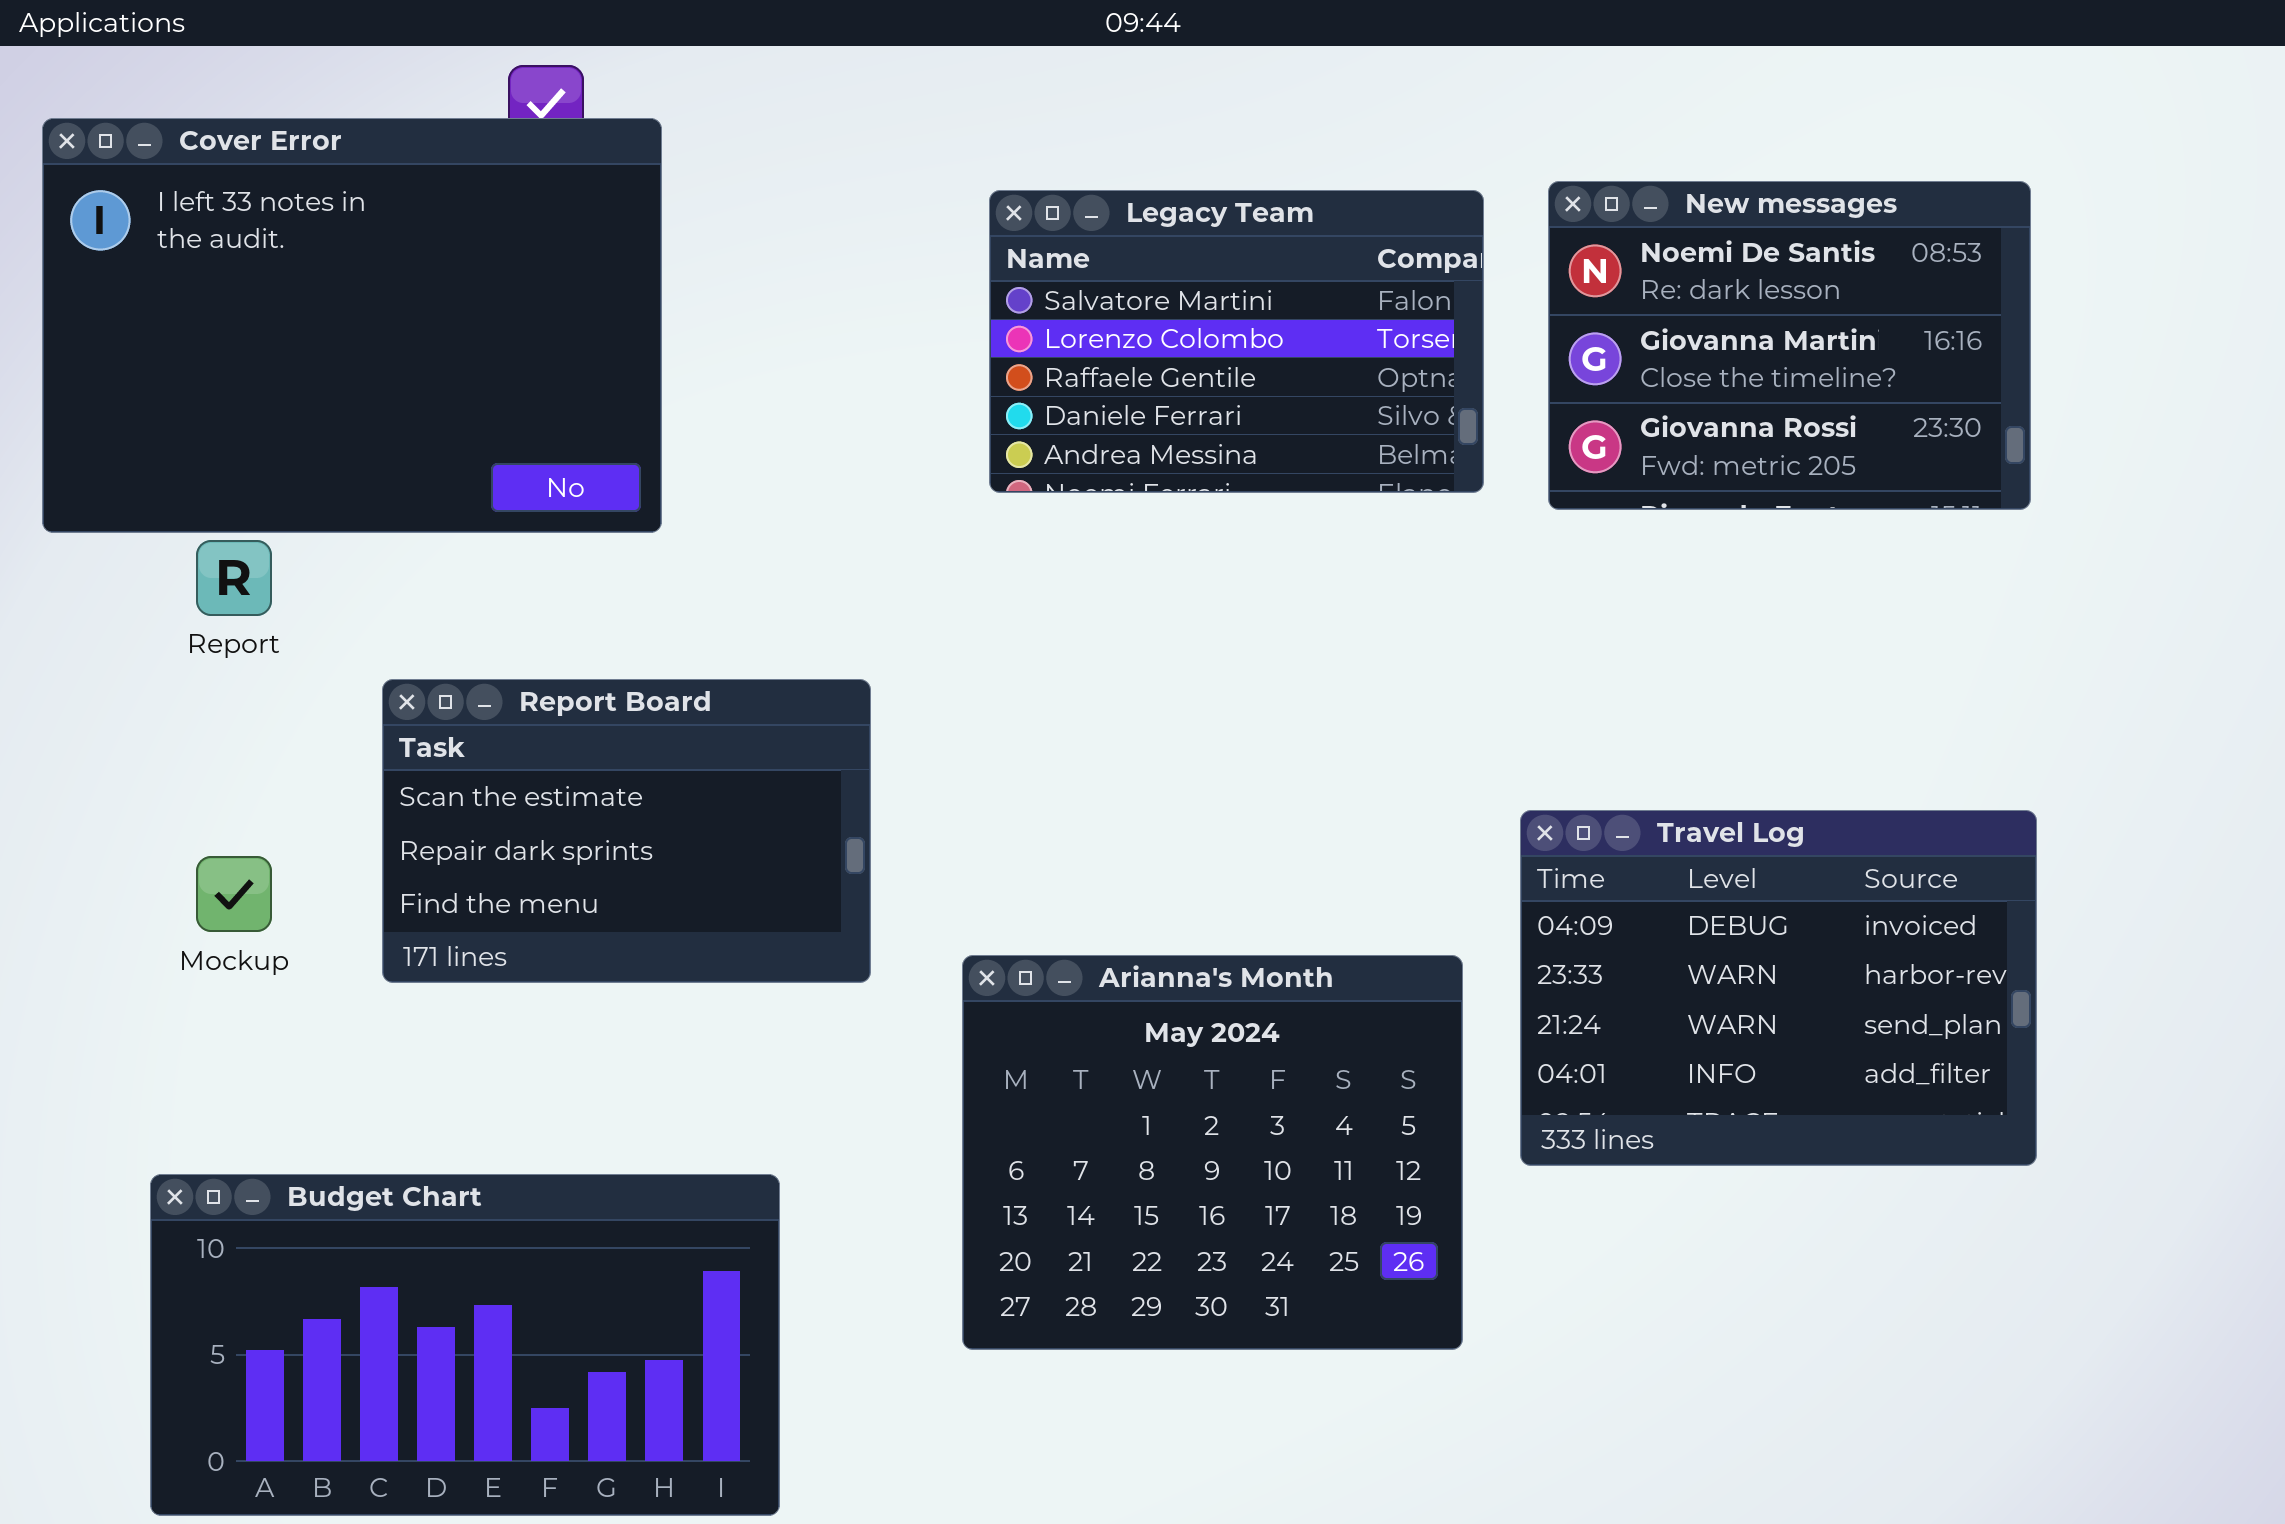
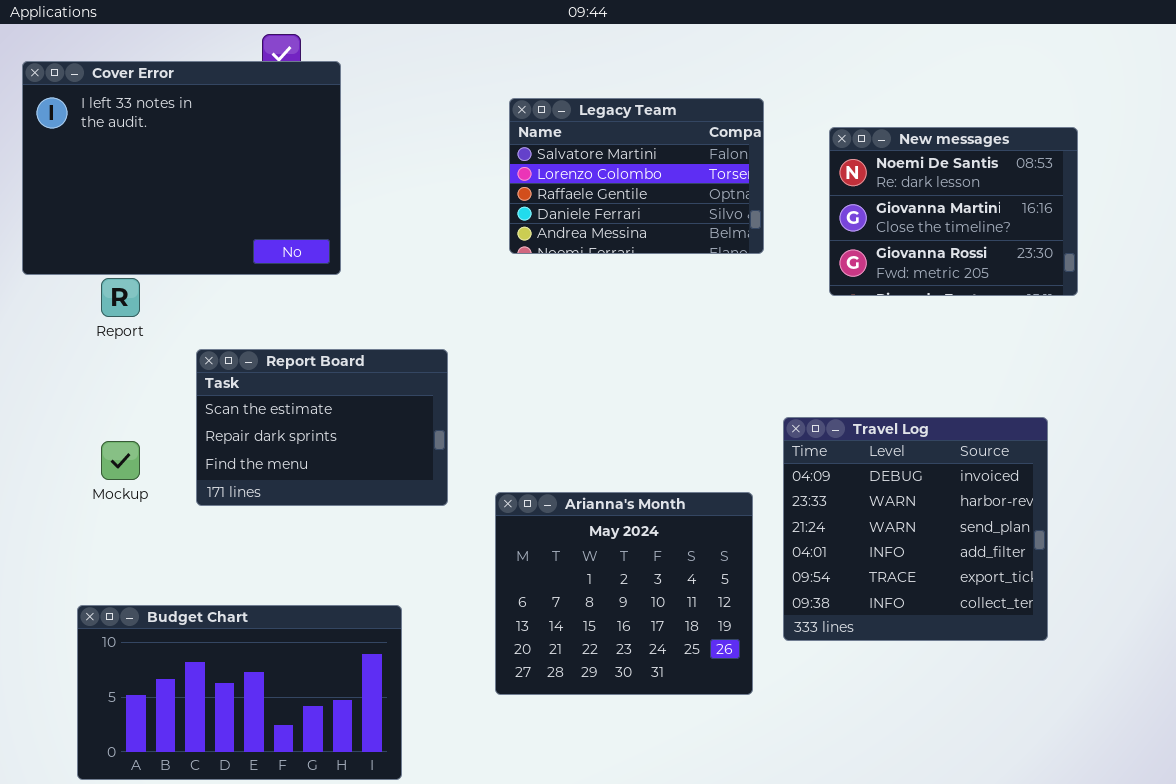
New messages: [1548,181,2031,510] -> [829,127,1078,296], moved
Travel Log: [1520,810,2037,1166] -> [783,417,1048,641], resized

